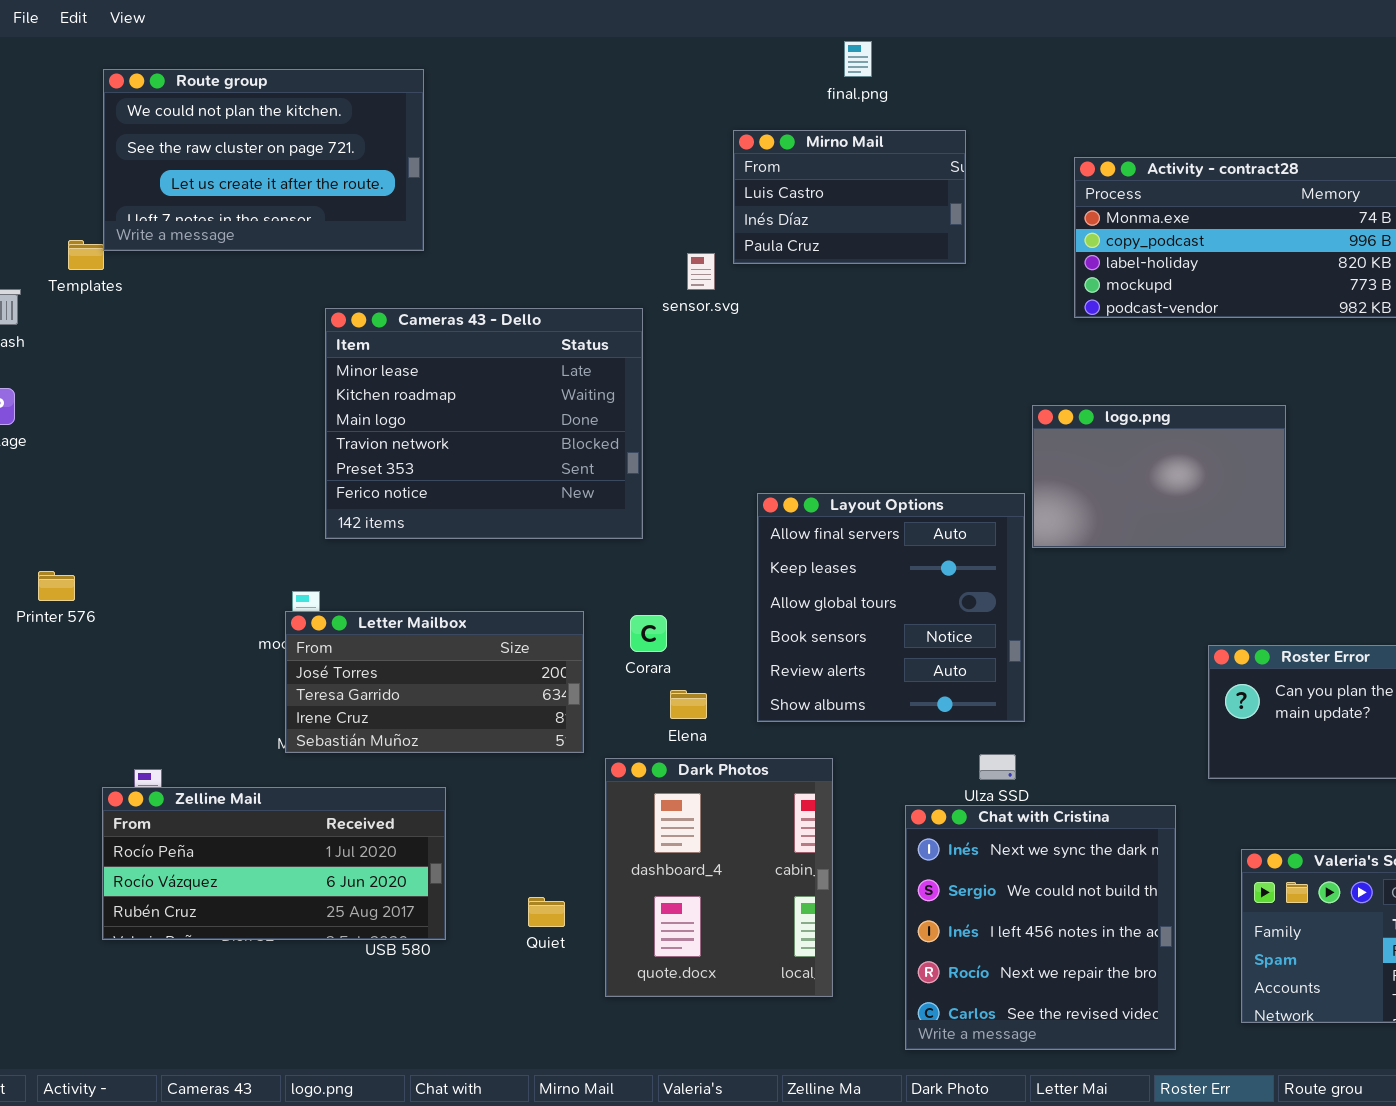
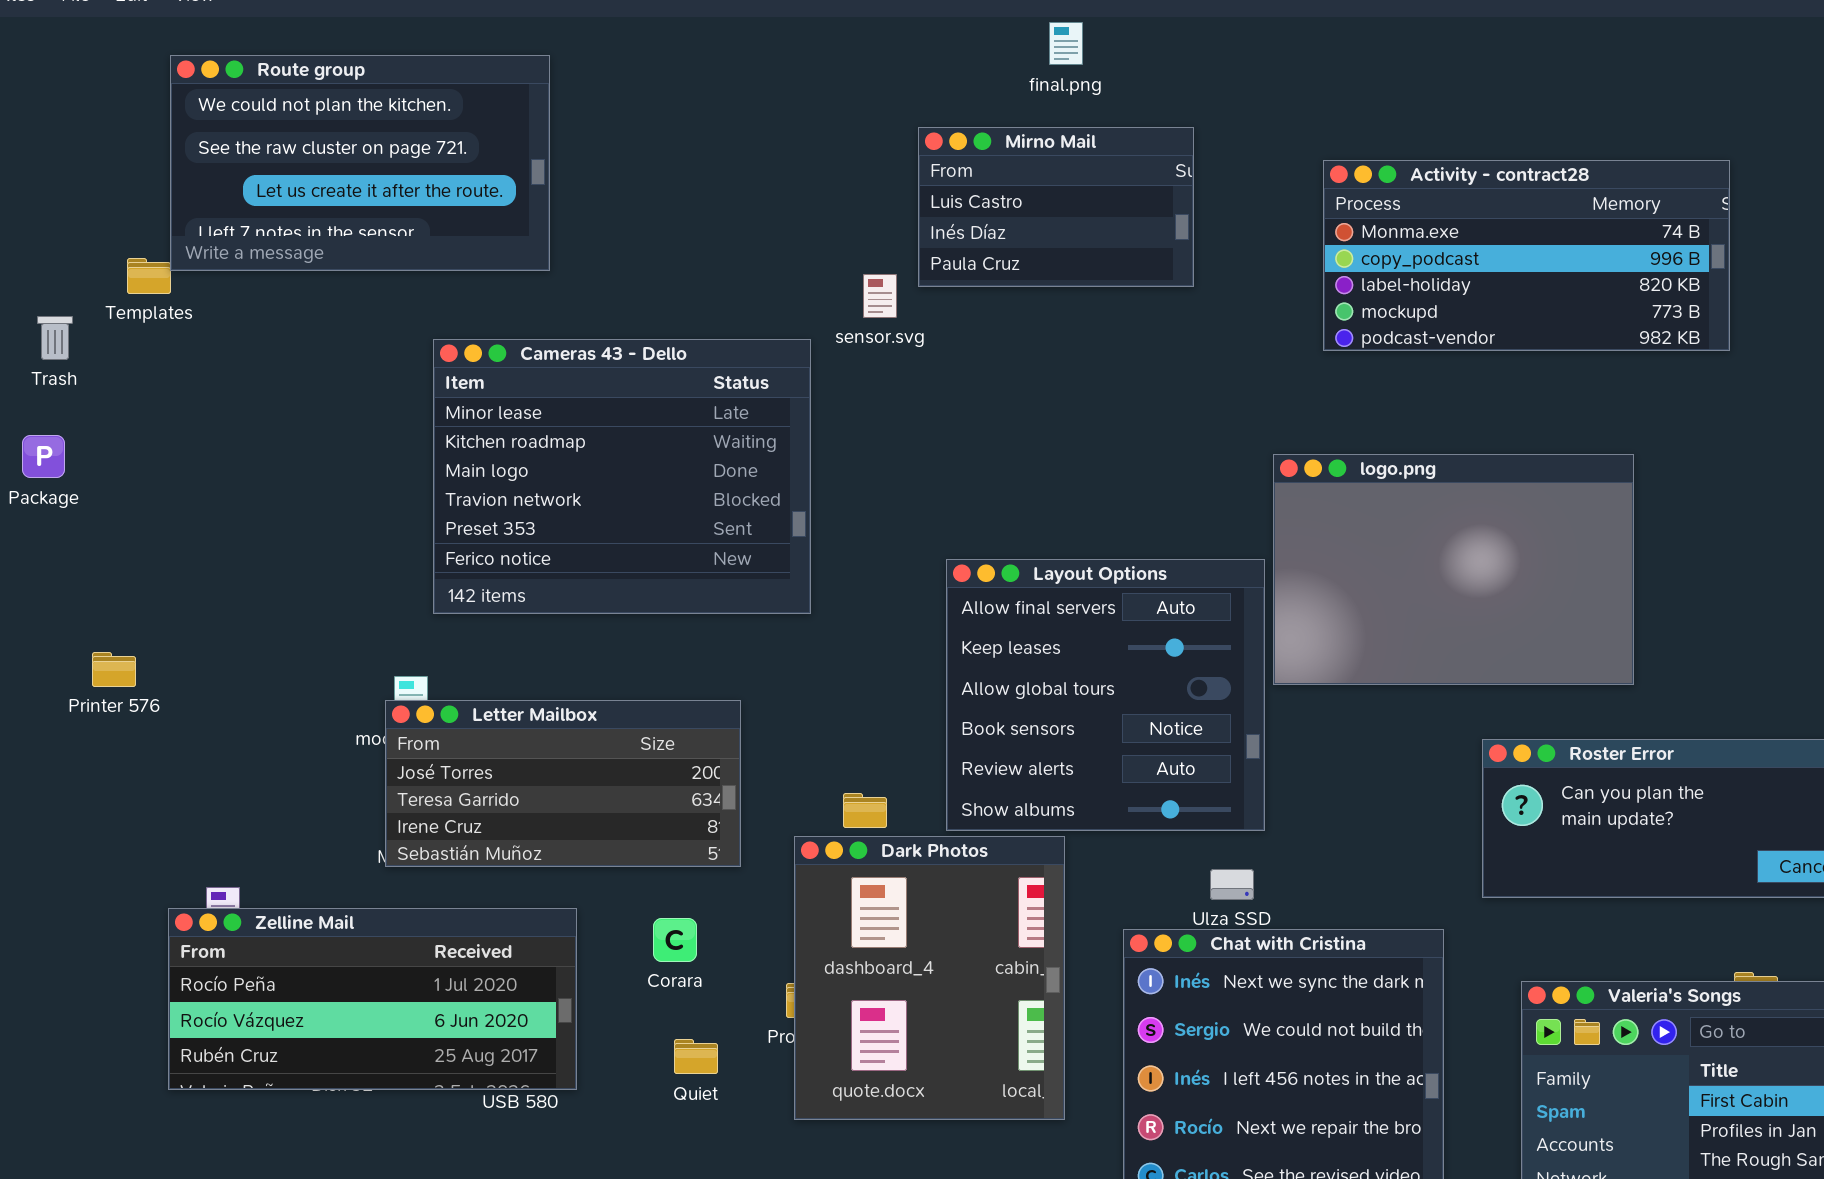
logo.png: [1032,405,1286,548] -> [1273,454,1634,685], resized
Corara: [630,615,667,652] -> [653,918,697,962], moved
Dark Photos: [605,758,833,997] -> [794,836,1065,1120], moved

